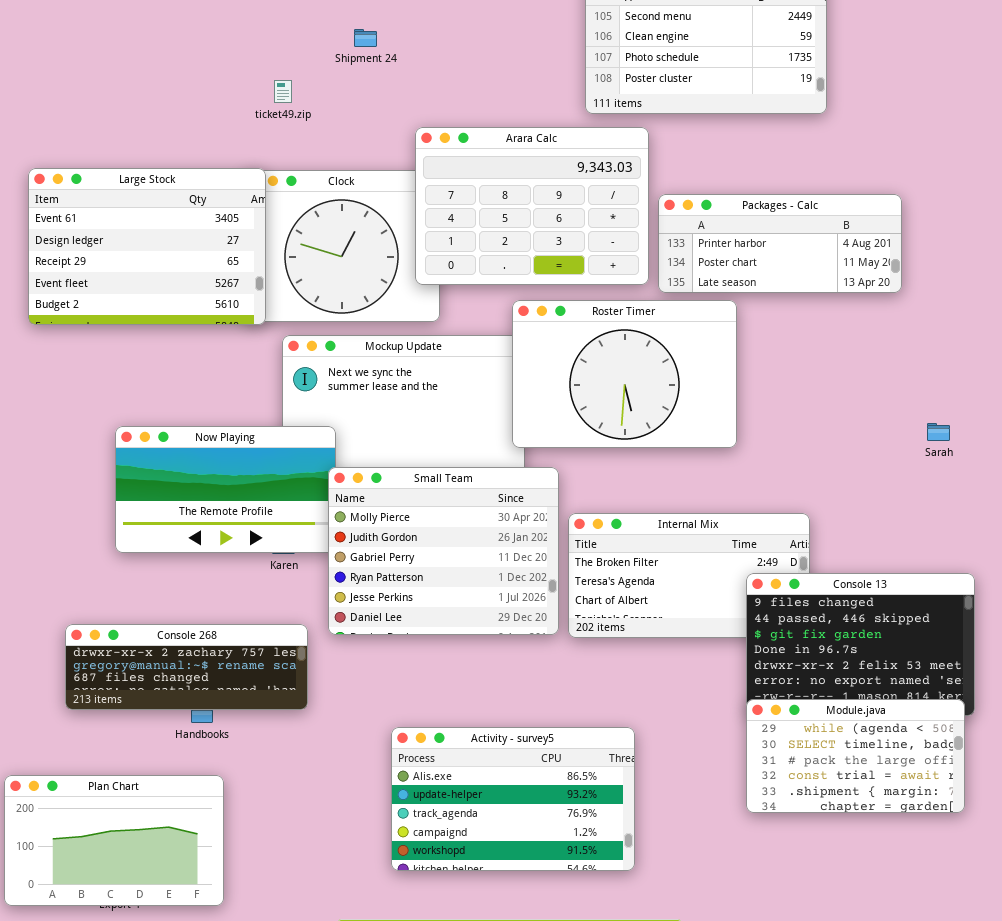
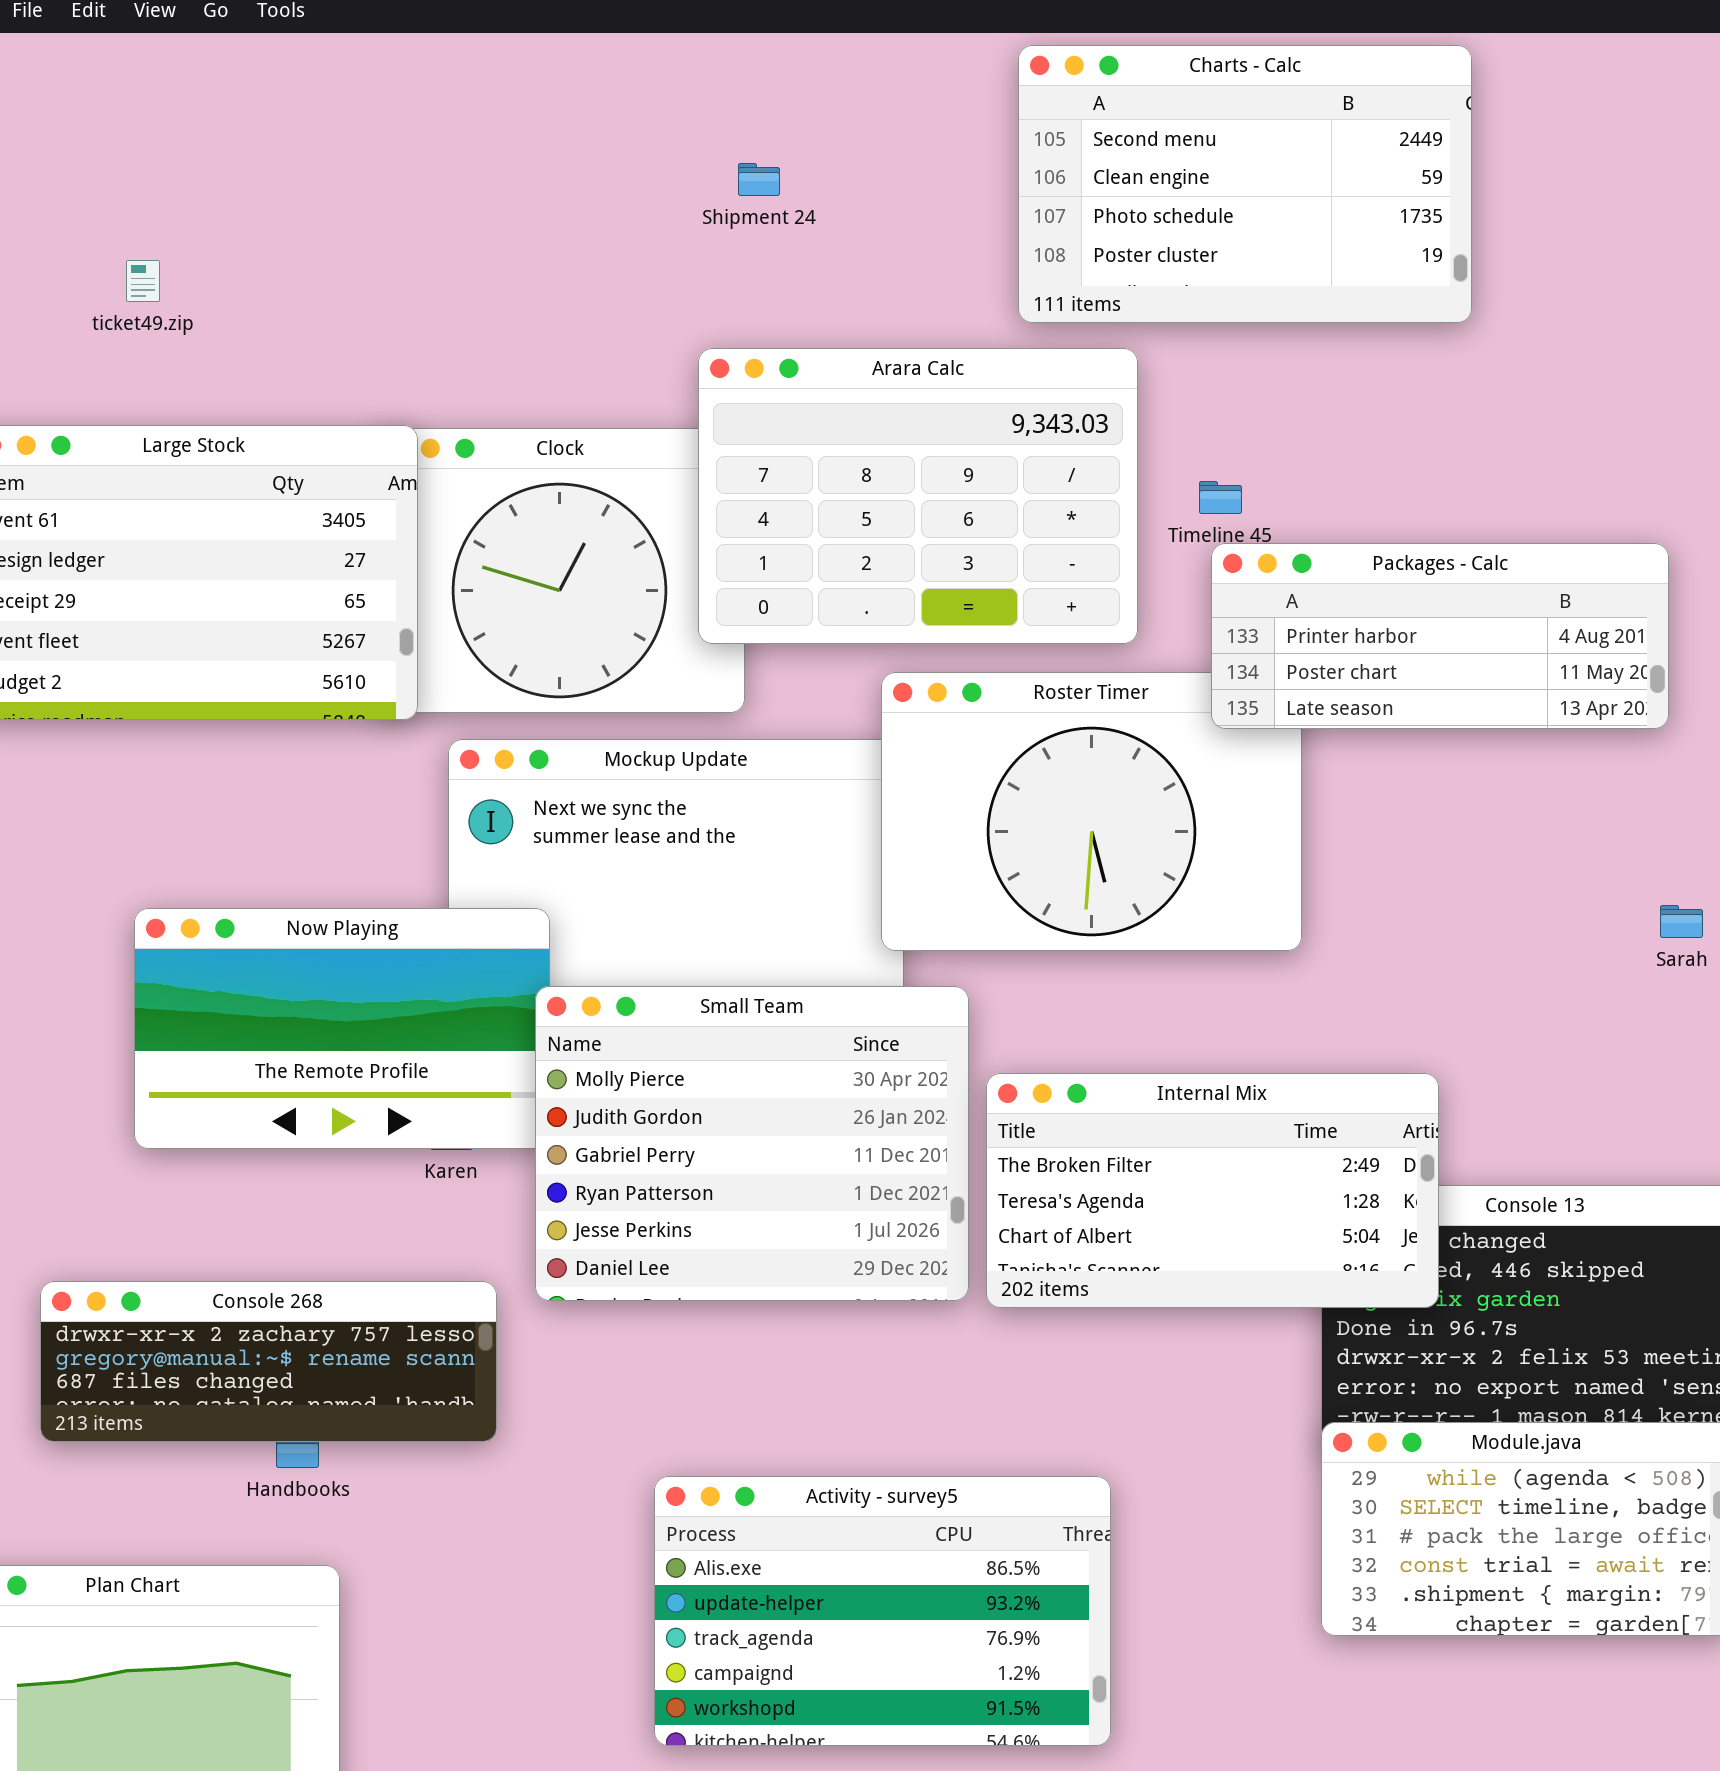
Shipment 24: [354,29,377,47] -> [738,163,780,196], moved
ticket49.zip: [274,80,292,103] -> [126,260,160,302], moved
Packages - Calc: [658,194,902,293] -> [1211,543,1669,729], moved
Internal Mix: [568,513,810,638] -> [986,1073,1439,1308], raised

